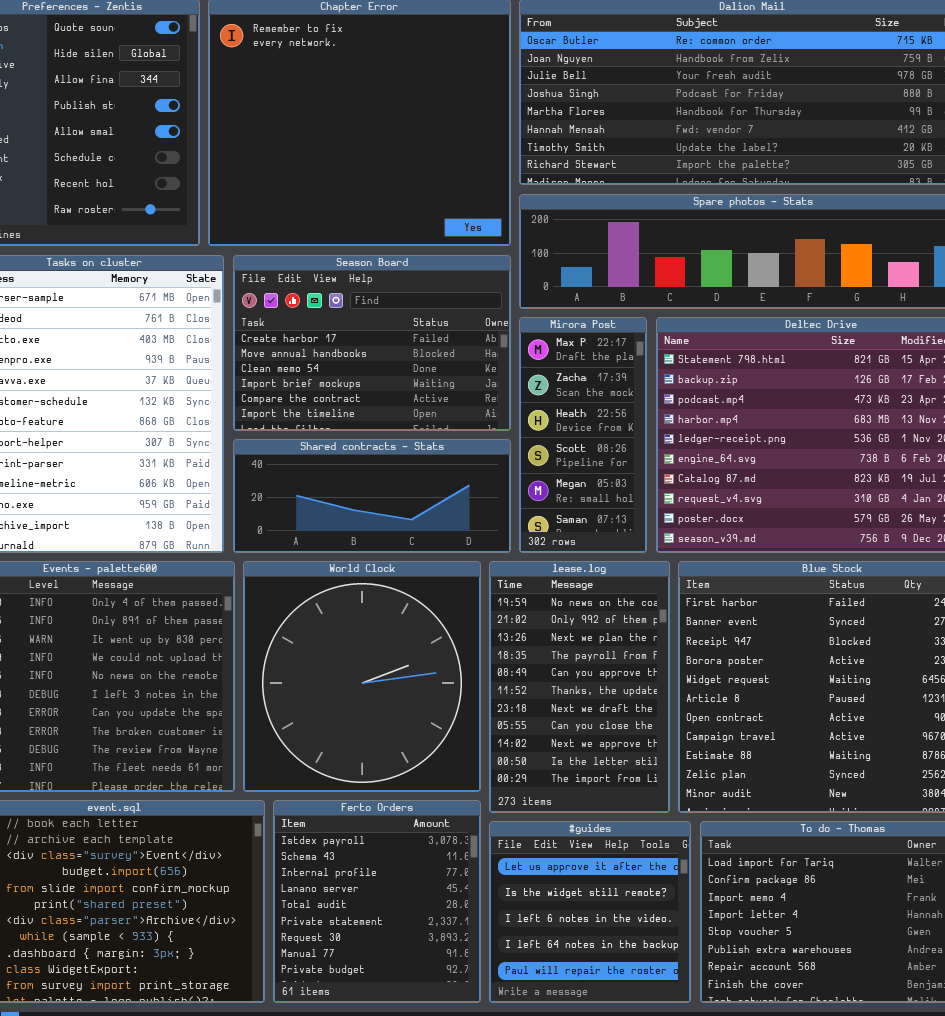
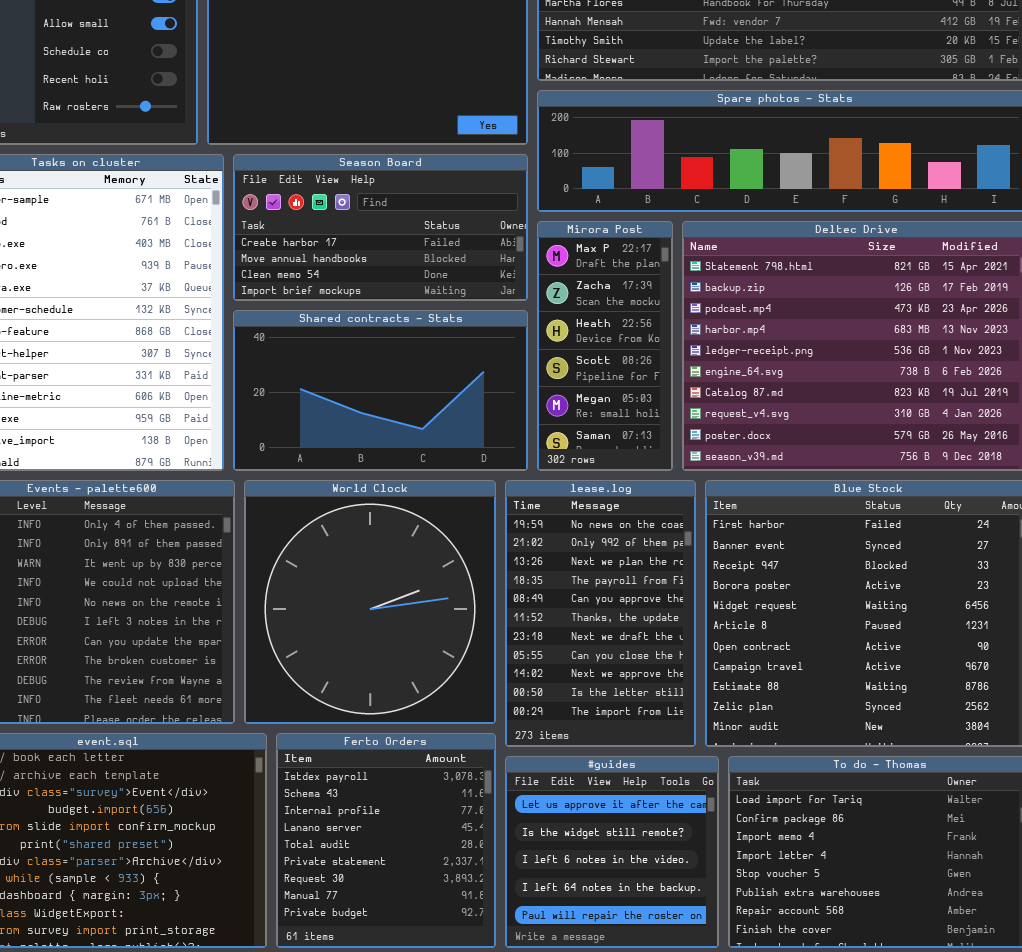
Season Board: [233,255,511,431] -> [233,154,528,301], resized
Shared contracts - Stats: [233,439,511,553] -> [233,310,528,471], resized

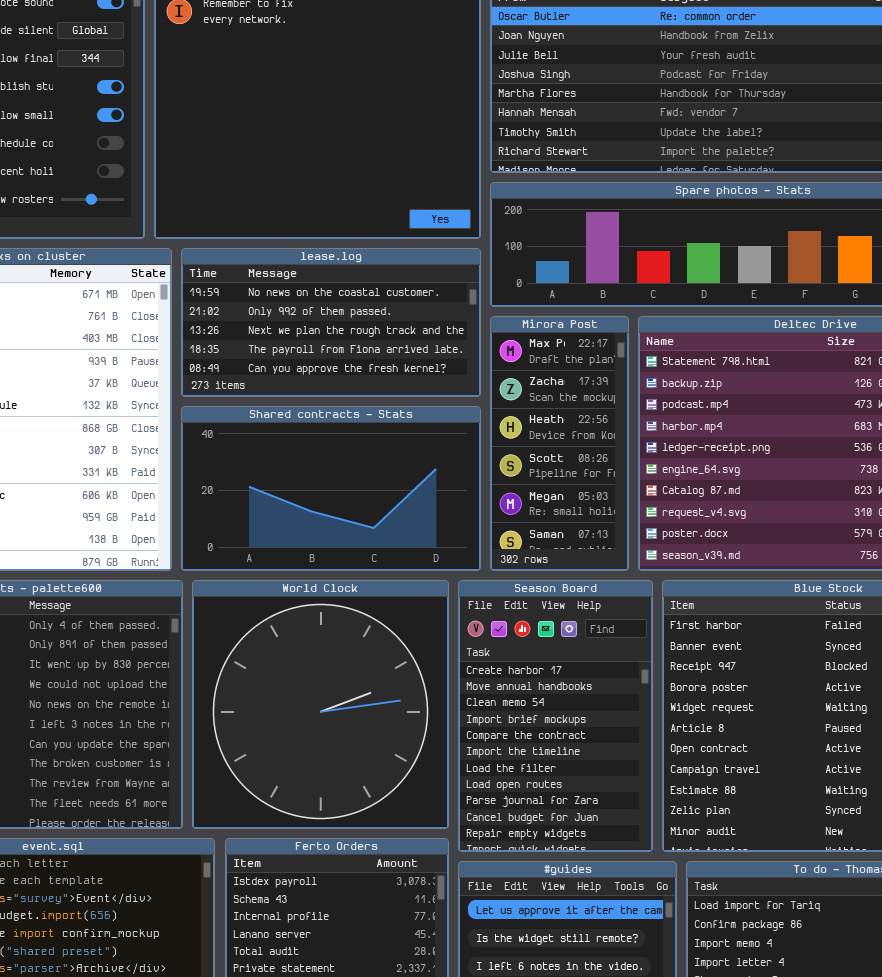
Season Board: [233,154,528,301] -> [458,580,653,852], moved, resized
lease.log: [505,480,696,747] -> [181,248,481,397], moved, resized

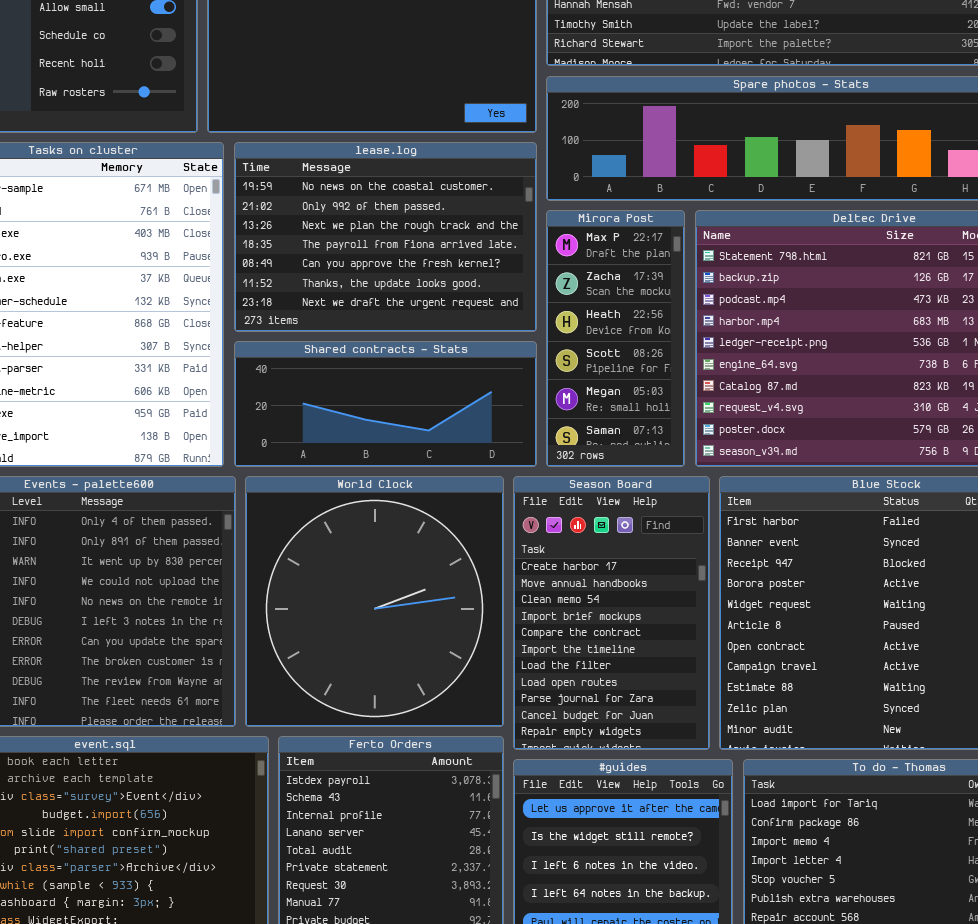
lease.log: [181,248,481,397] -> [234,142,537,332], resized
Shared contracts - Stats: [181,406,481,571] -> [234,341,537,467], resized

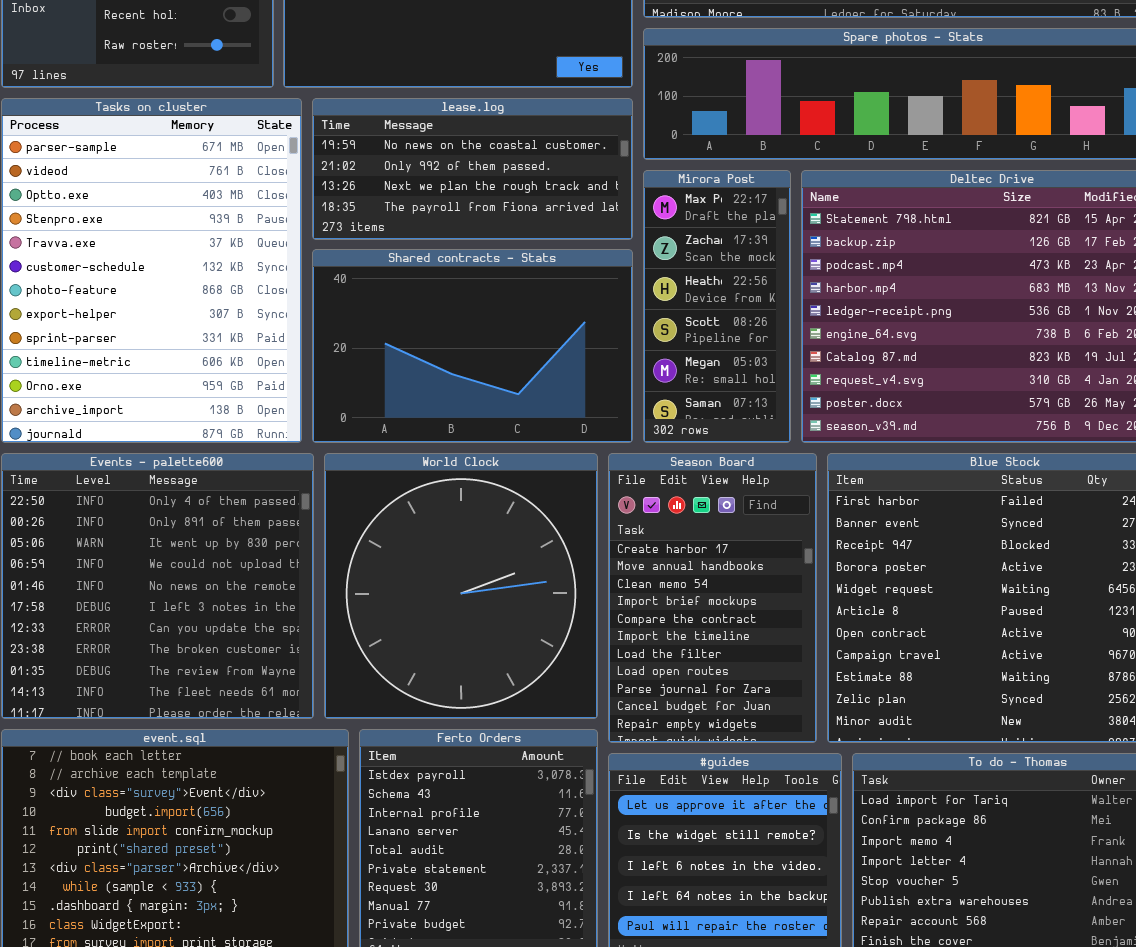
lease.log: [234,142,537,332] -> [312,98,633,240], resized
Shared contracts - Stats: [234,341,537,467] -> [312,249,633,443], resized

